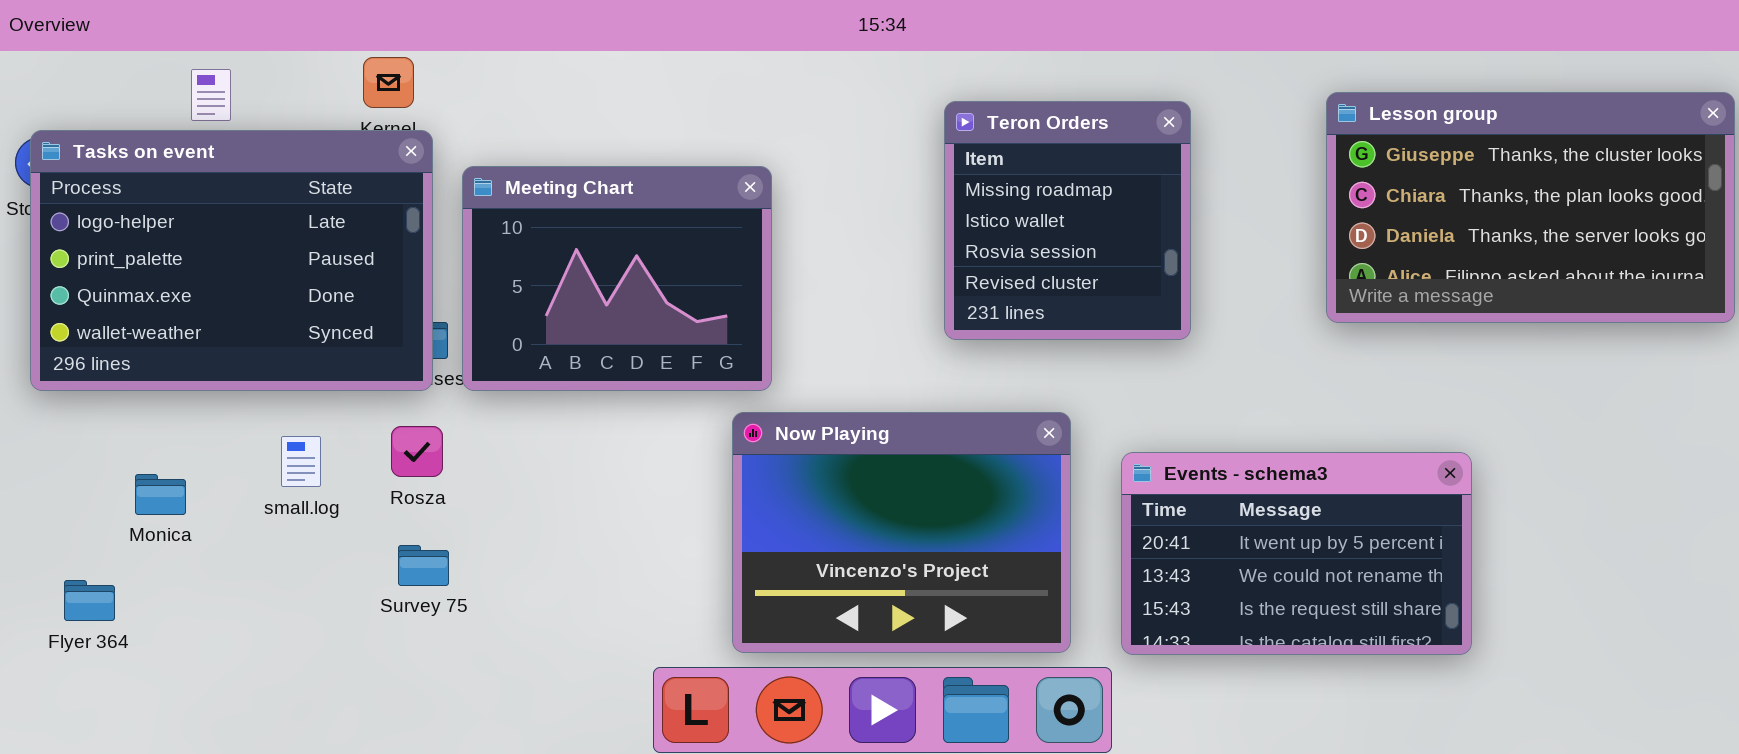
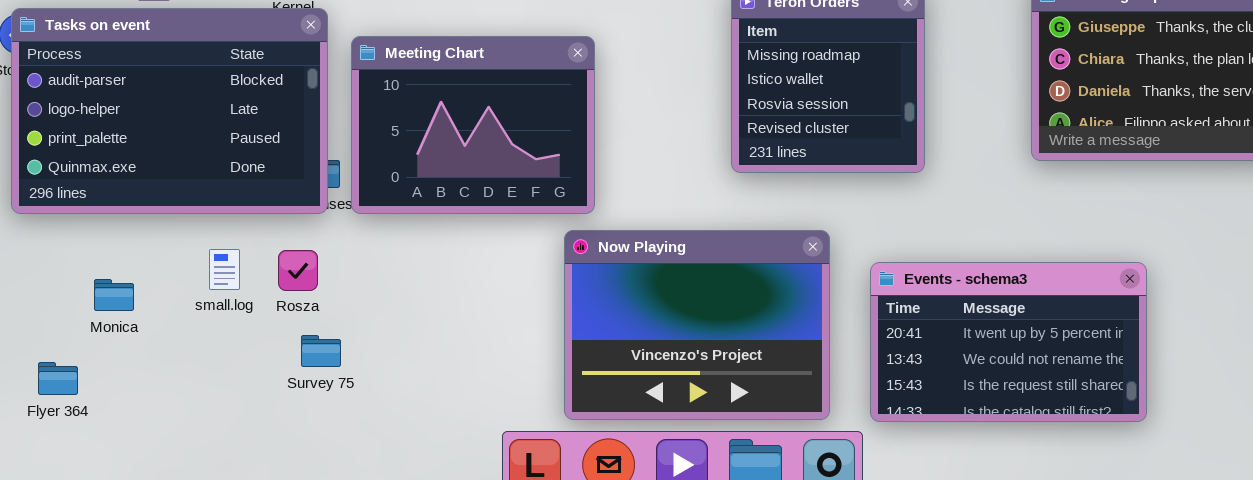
Tasks on event: [30,130,433,391] -> [11,8,328,214], scrolled up 1 row
Rosza: [391,426,443,477] -> [278,250,318,291], moved

